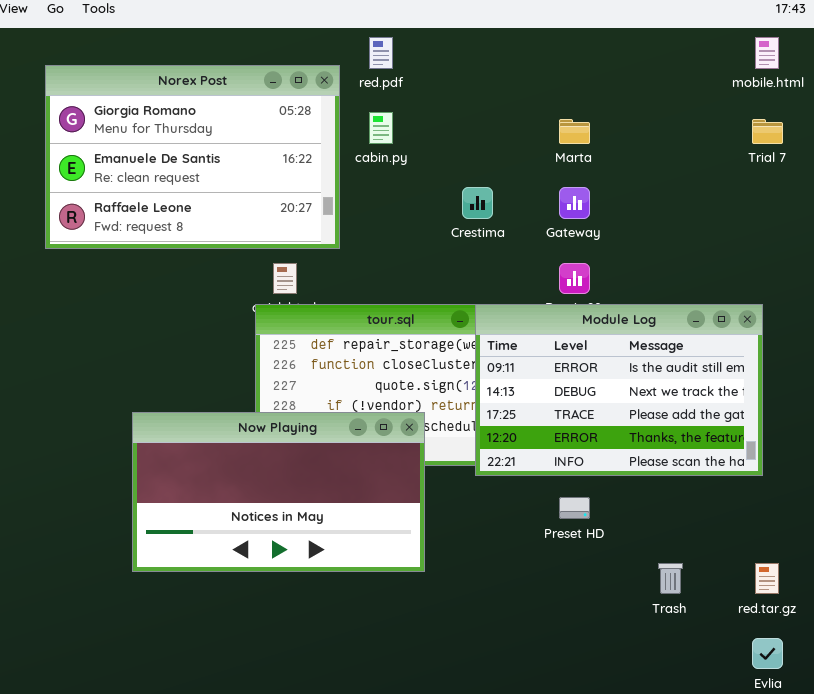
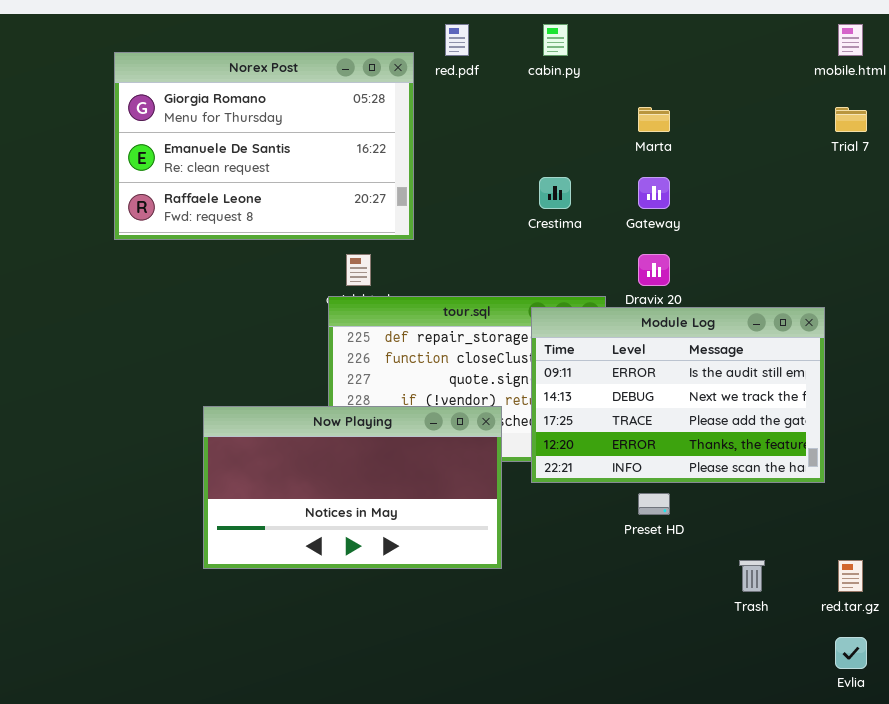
cabin.py: [369,112,393,144] -> [543,24,568,56], moved
Module Log: [475,304,763,476] -> [531,307,825,483], moved

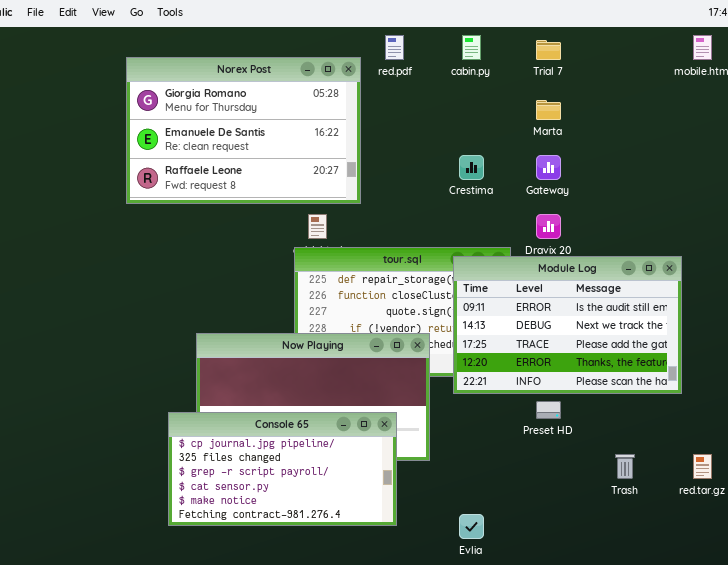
Trial 7: [835,107,867,132] -> [536,40,561,60], moved
Console 65: none -> [168,412,397,526], opened
Evlia: [835,637,867,669] -> [459,514,484,539], moved

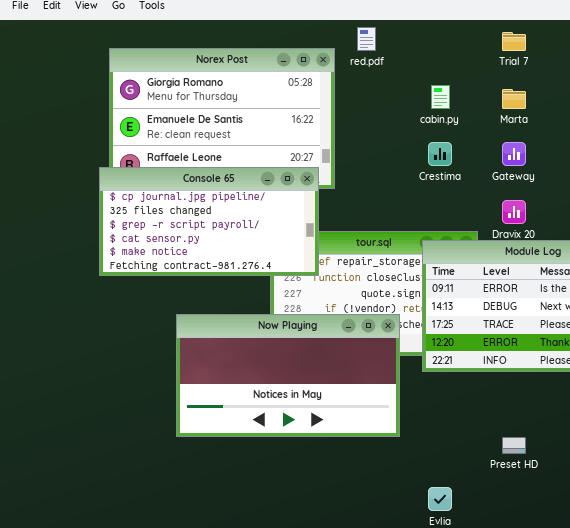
cabin.py: [462,35,481,60] -> [431,85,450,109], moved
Preset HD: [536,401,561,419] -> [502,437,526,454], moved
Console 65: [168,412,397,526] -> [99,167,319,276], moved

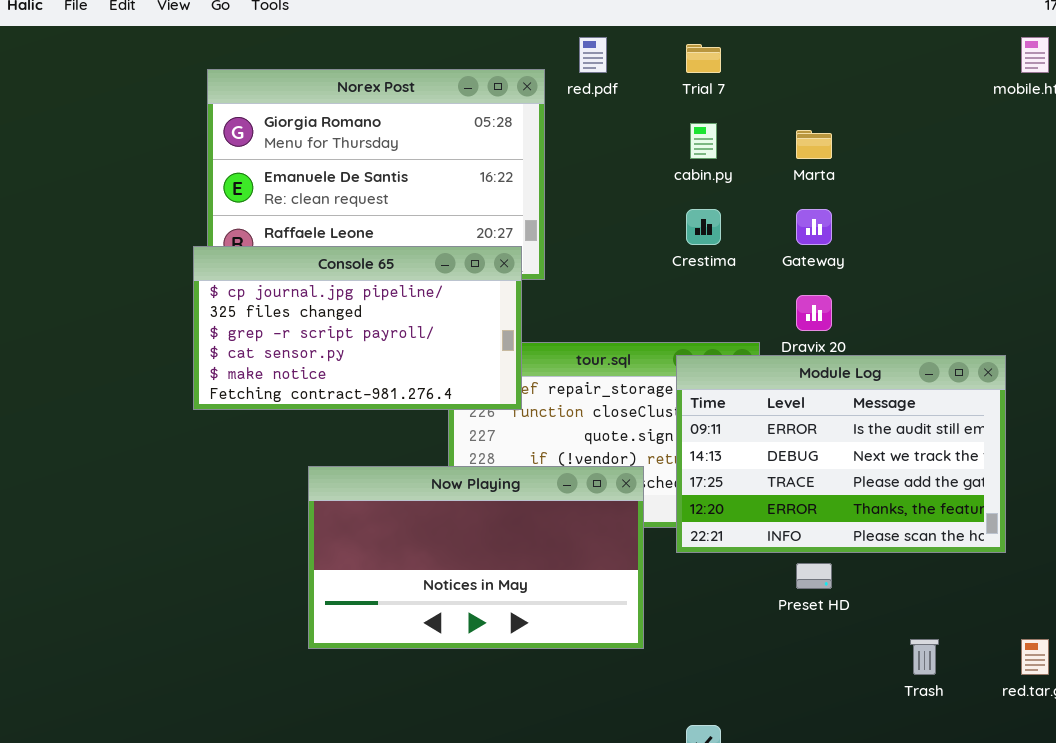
Trial 7: [502,32,526,51] -> [686,44,721,73], moved
Preset HD: [502,437,526,454] -> [796,563,832,589], moved

